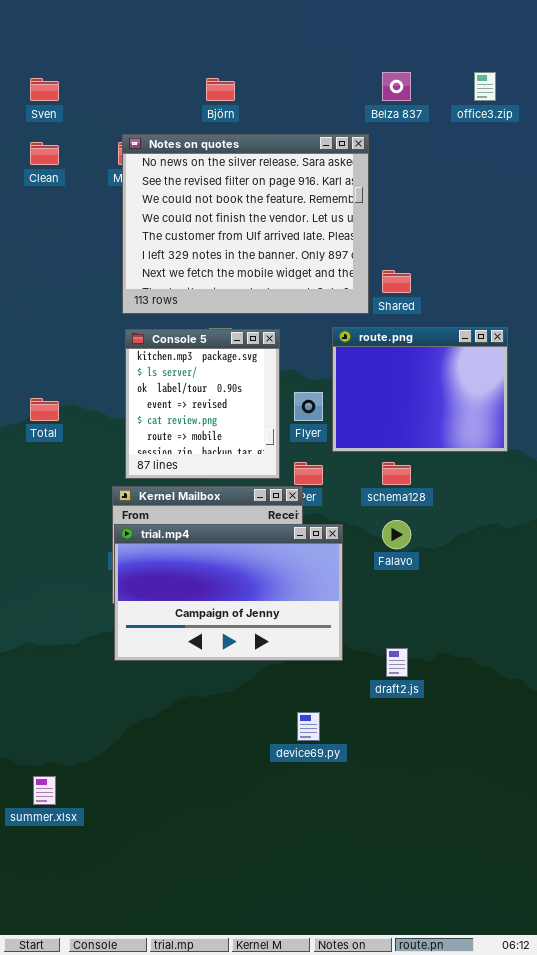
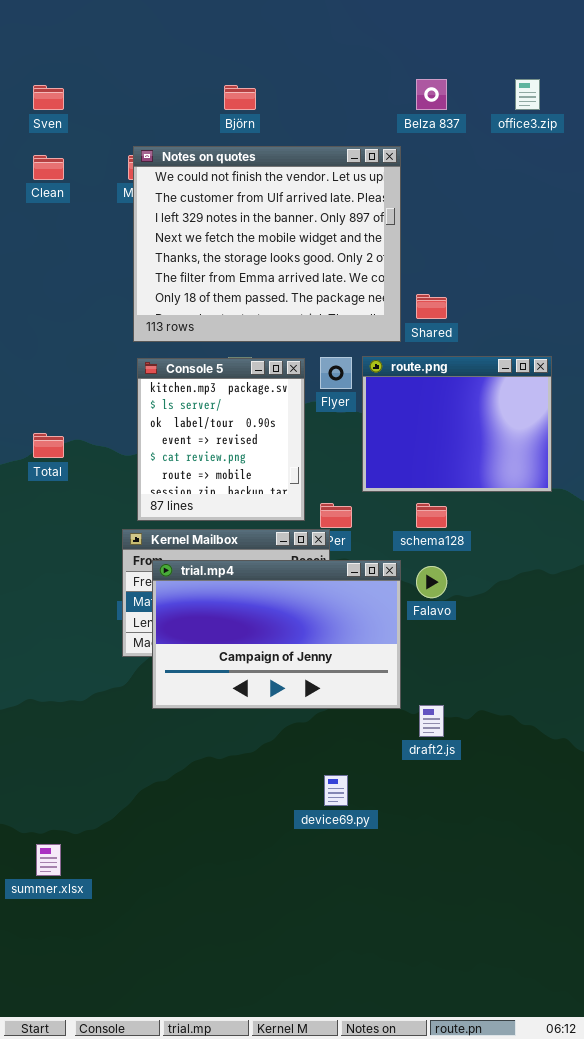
Notes on quotes: [122,134,369,314] -> [133,146,401,342], scrolled down 3 rows
Flyer: [294,392,323,421] -> [320,357,352,389], moved
trial.mp4: [114,524,343,661] -> [152,560,401,709], moved

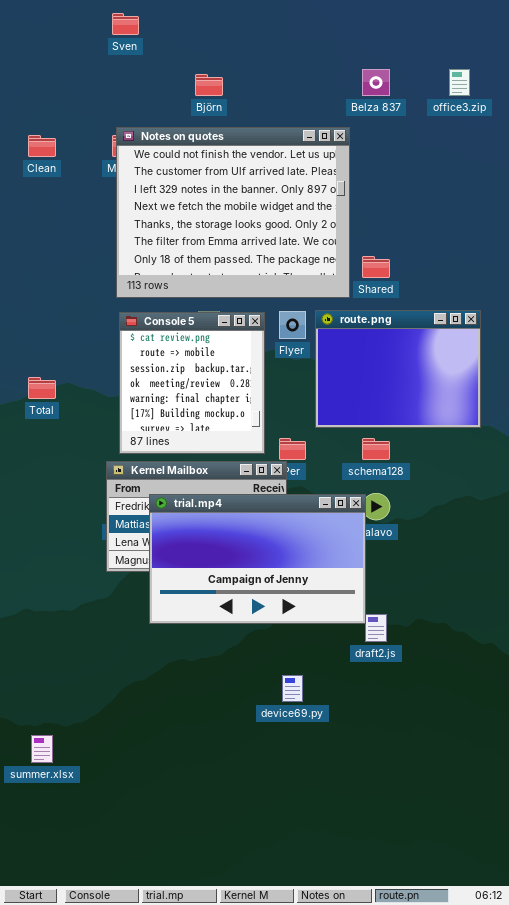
Sven: [33,85,64,110] -> [112,13,139,35], moved
Console 5: [137,358,305,521] -> [119,312,265,454], scrolled down 4 rows
trial.mp4: [152,560,401,709] -> [149,494,366,624], moved

